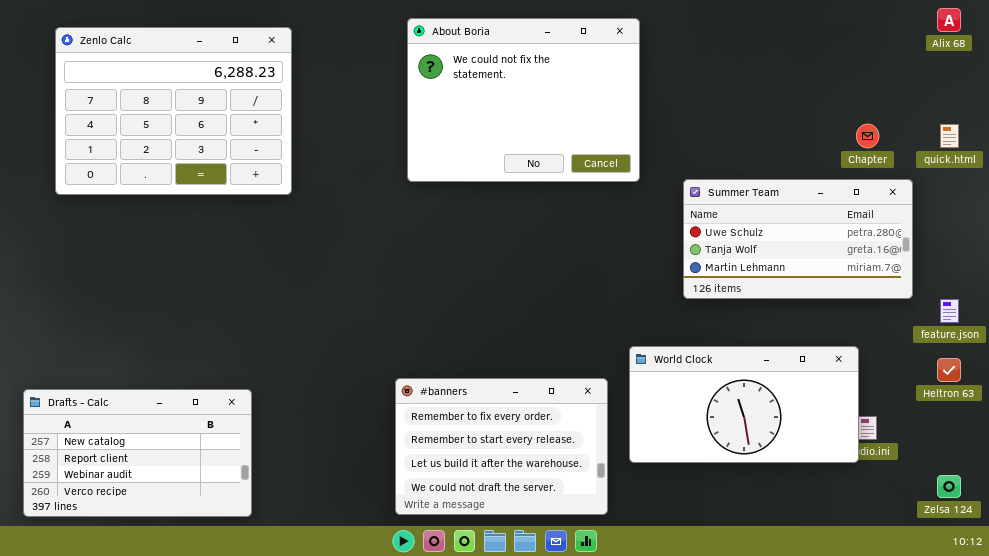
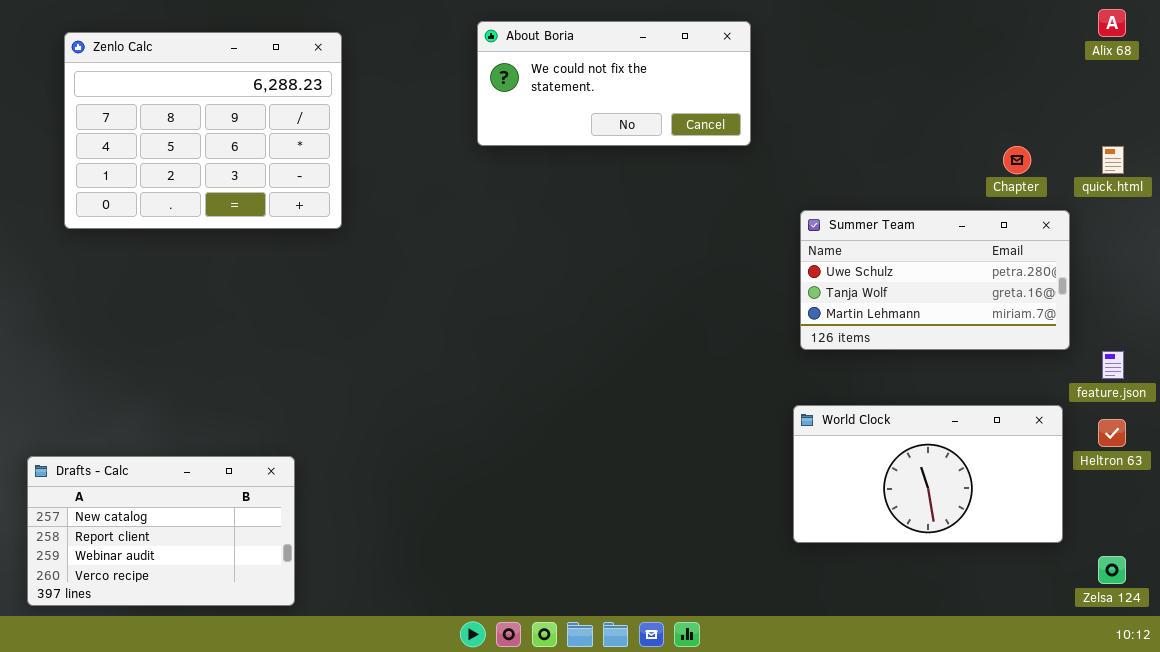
About Boria: [407,18,640,182] -> [477,21,751,146], resized
World Clock: [629,346,859,463] -> [793,405,1063,543], moved
#banners: [395,378,608,515] -> none, closed

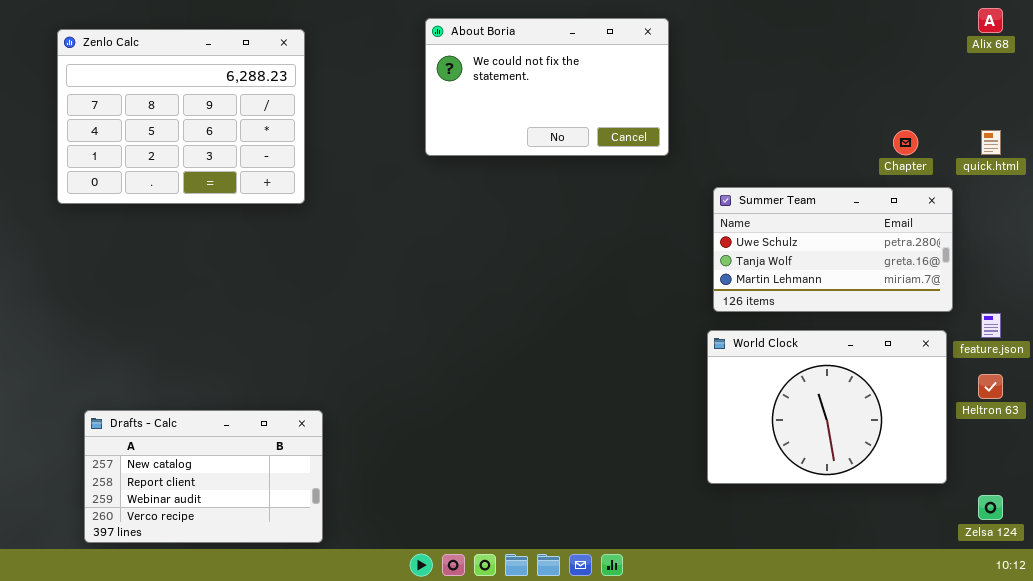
About Boria: [477,21,751,146] -> [425,18,669,156], resized
World Clock: [793,405,1063,543] -> [707,330,947,484], resized
Drafts - Calc: [27,456,295,606] -> [84,410,323,543], moved

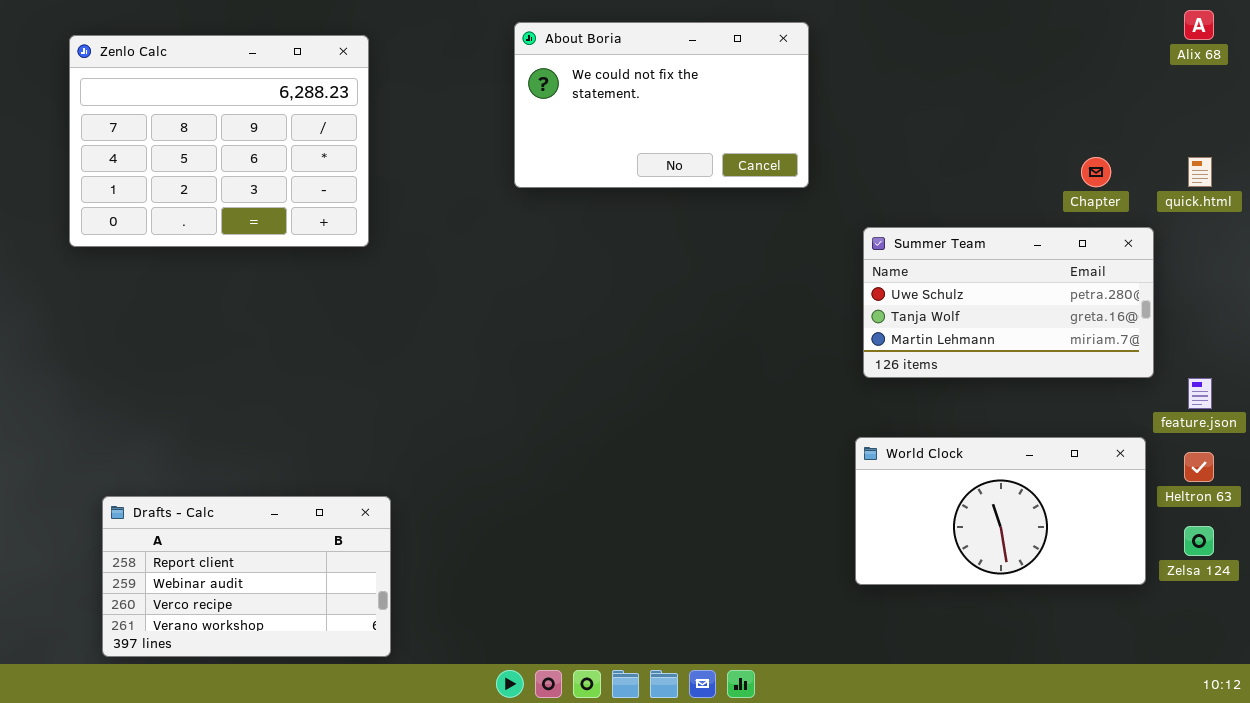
World Clock: [707,330,947,484] -> [855,437,1146,585], resized
Drafts - Calc: [84,410,323,543] -> [102,496,391,657], scrolled down 1 row
Zelsa 124: [978,495,1003,520] -> [1184,526,1214,556], moved

